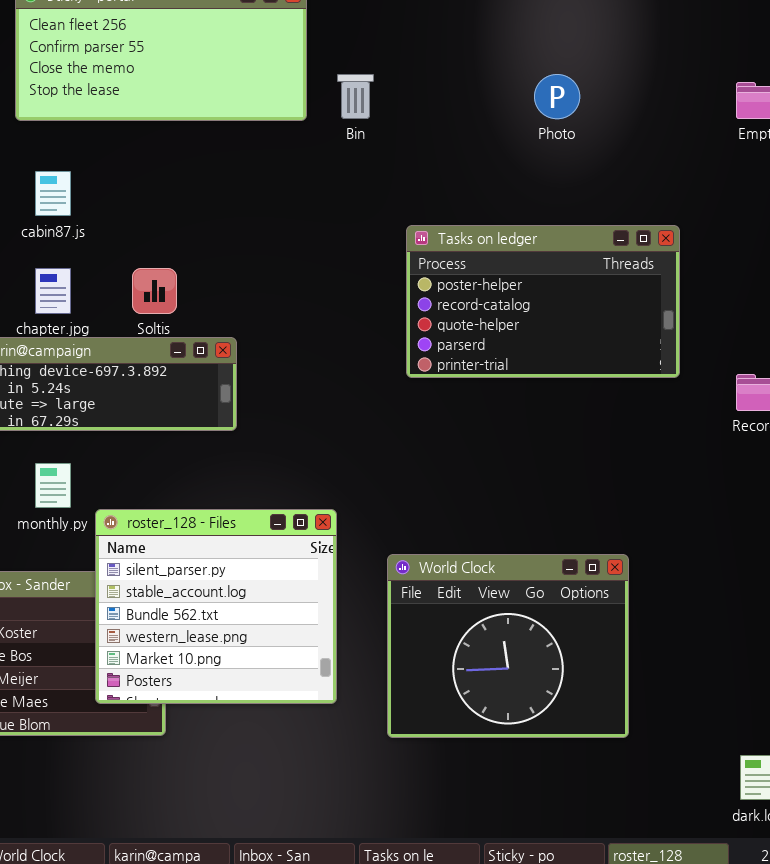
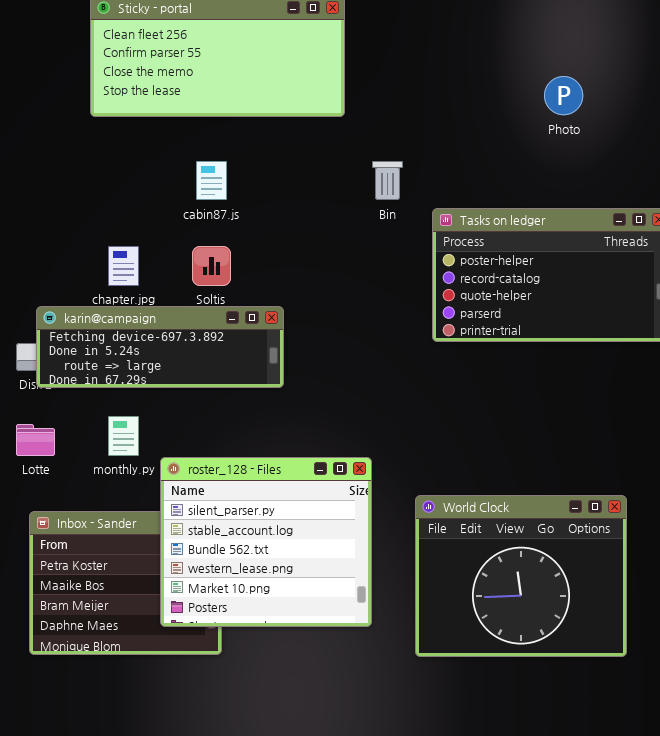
Bin: [337,74,374,119] -> [372,161,403,200], moved
cabin87.js: [35,171,71,216] -> [196,161,227,200], moved

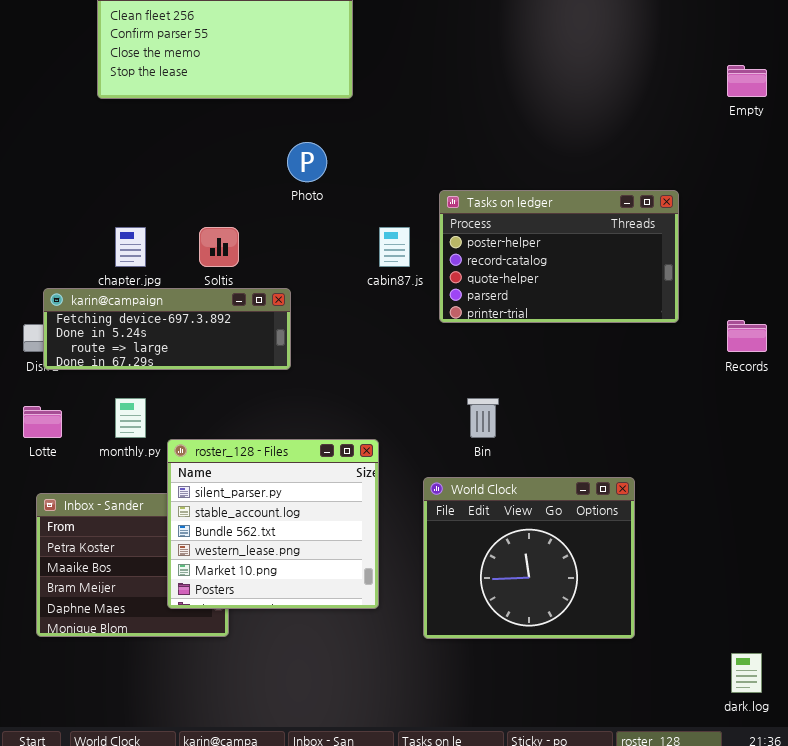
Photo: [544,76,583,115] -> [287,142,327,182], moved
cabin87.js: [196,161,227,200] -> [379,227,410,267], moved
Bin: [372,161,403,200] -> [467,398,499,438], moved

